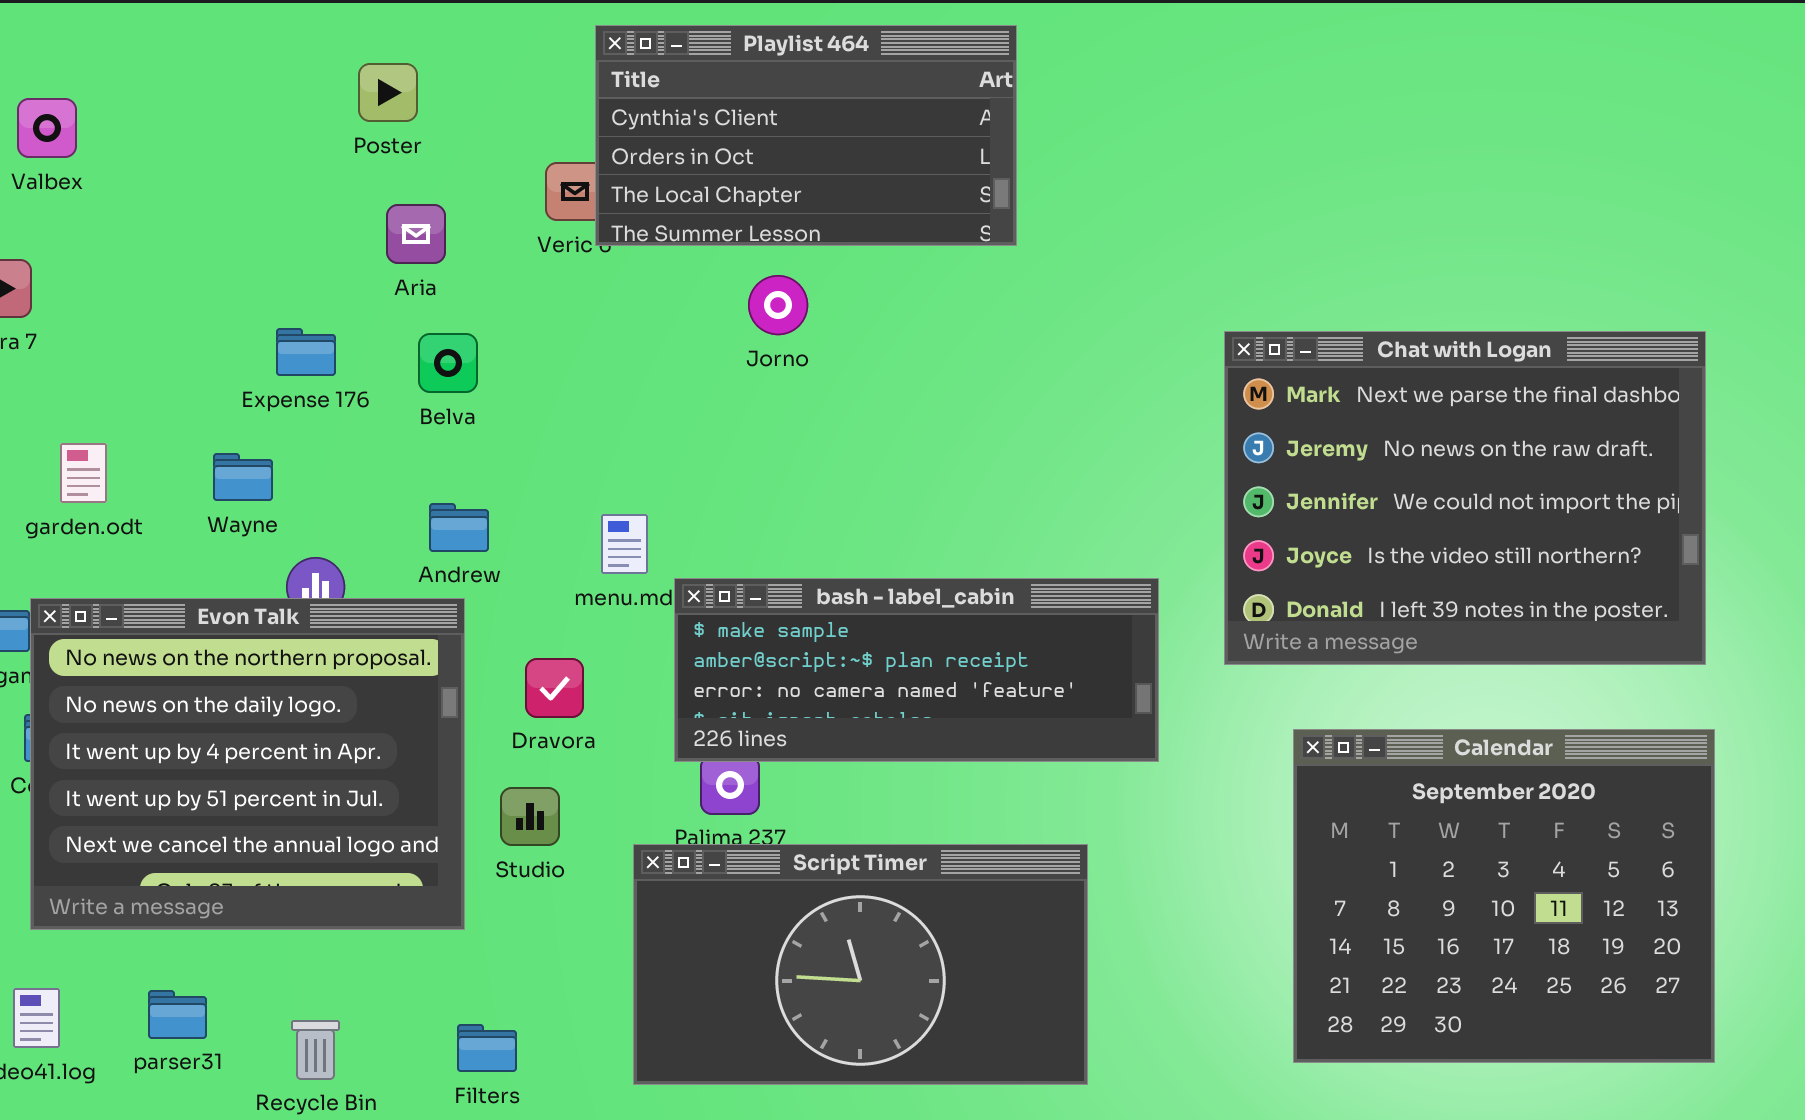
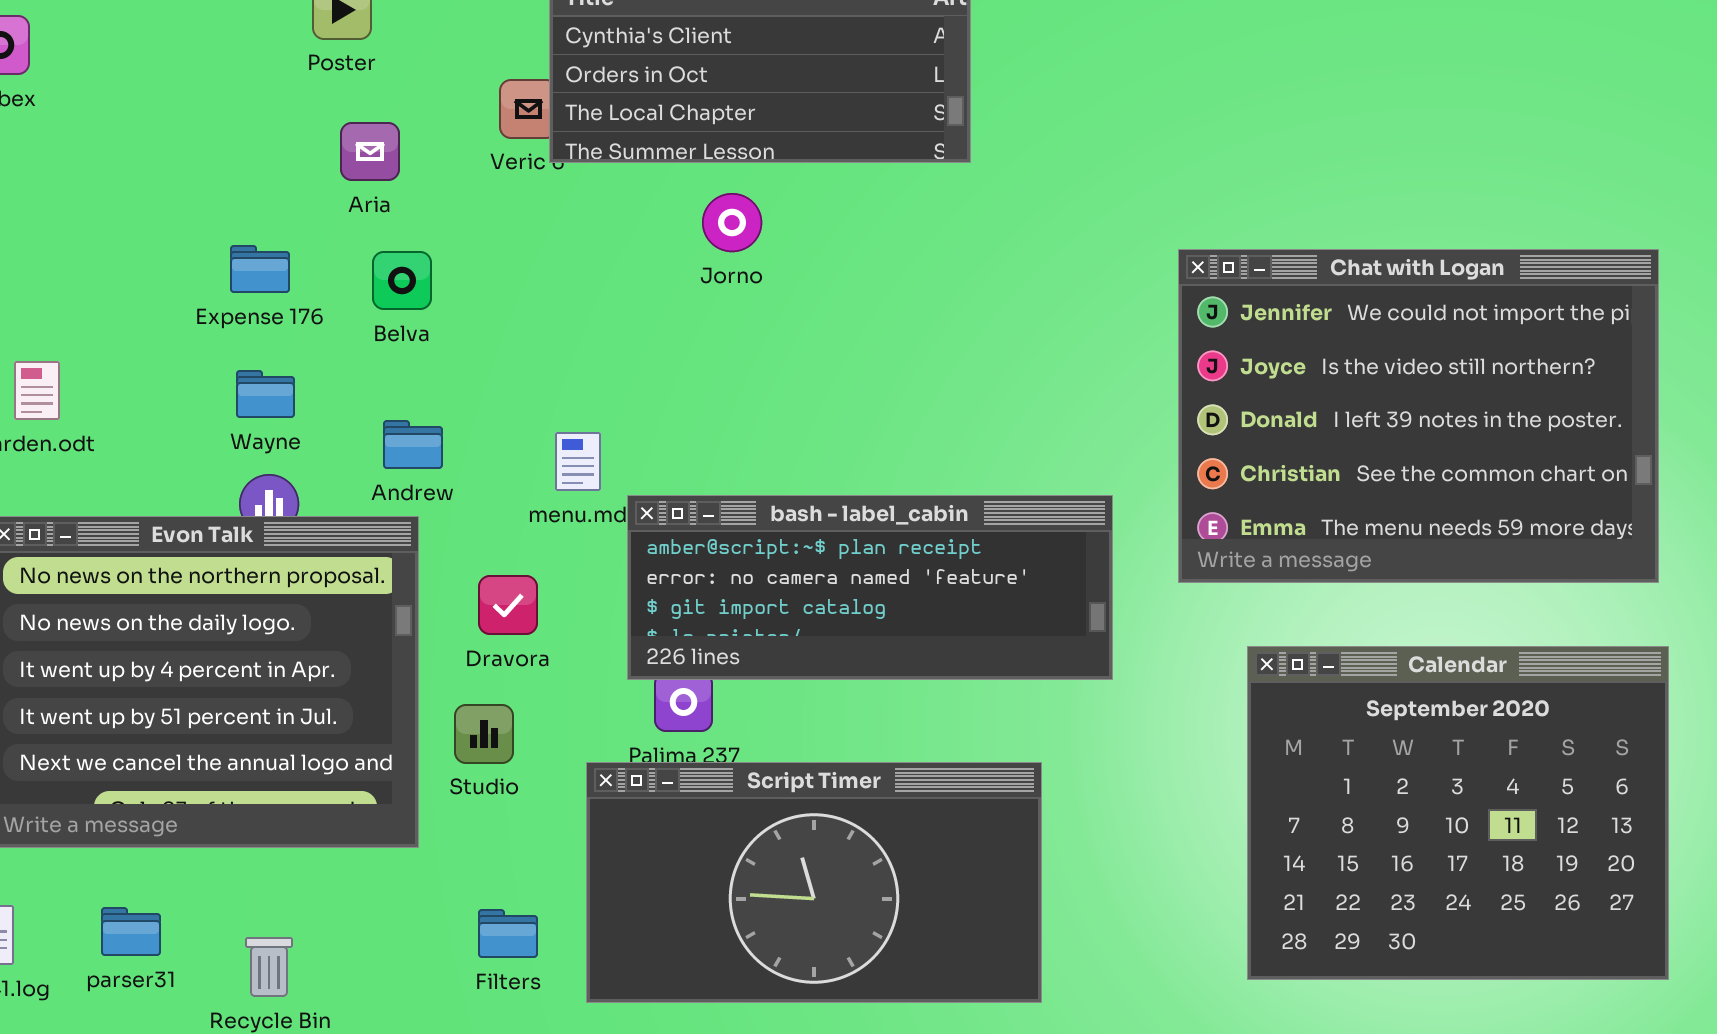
Chat with Logan: [1224,331,1706,665] -> [1178,249,1659,583], scrolled down 2 rows
Wayne: [213,453,273,501] -> [236,370,295,418], moved
bash - label_cabin: [674,578,1159,762] -> [627,495,1113,680], scrolled down 1 row
Filters: [457,1024,517,1072] -> [478,909,538,958], moved

